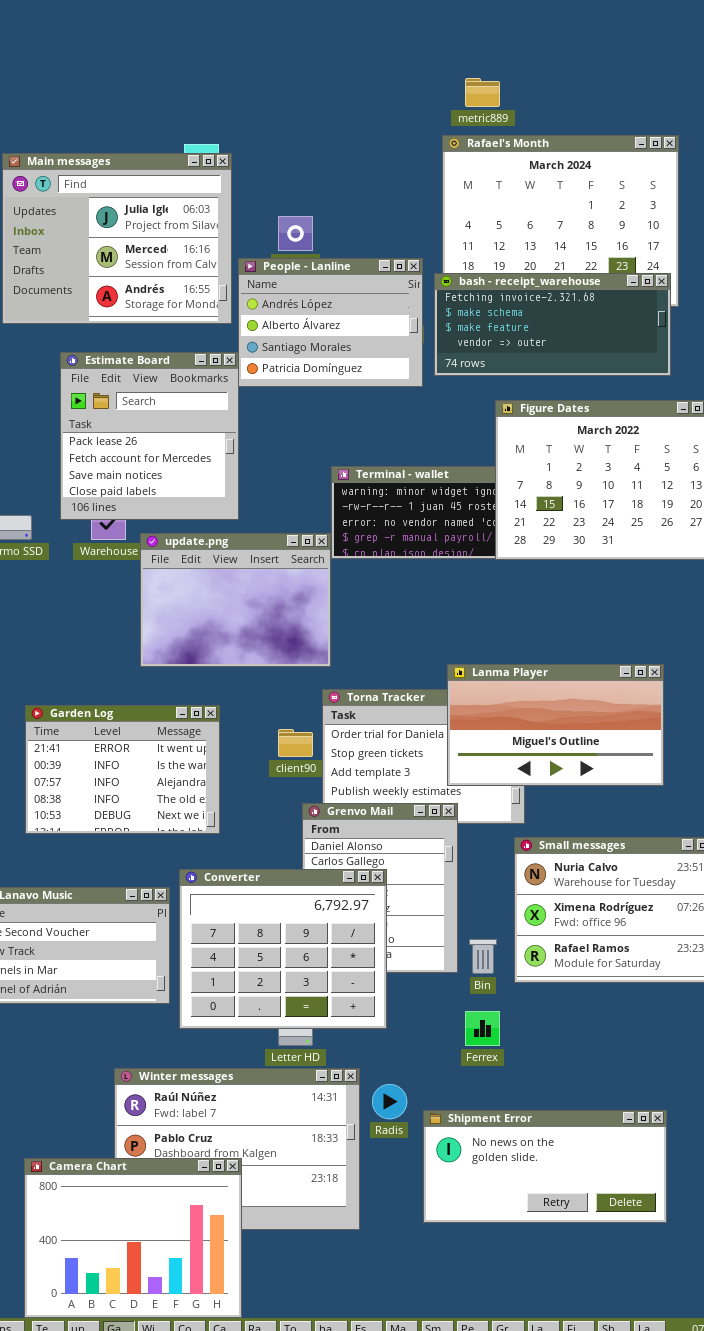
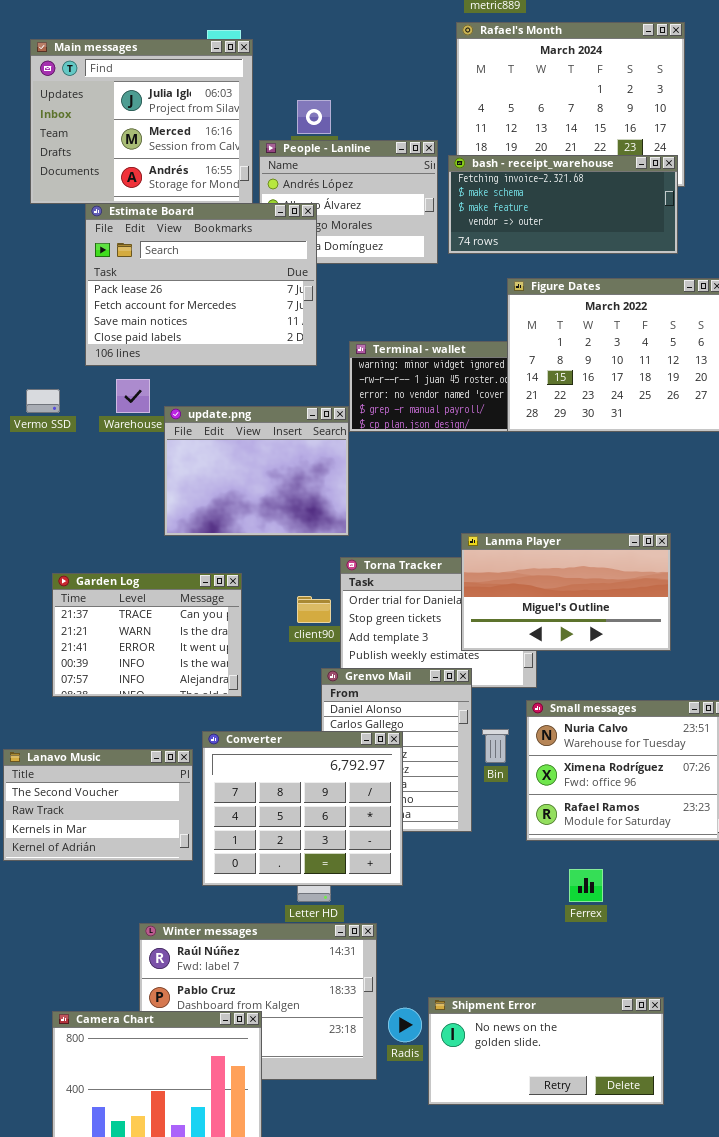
Estimate Board: [60,352,239,520] -> [85,203,317,366], moved, resized
Garden Log: [25,705,220,834] -> [52,573,242,697], scrolled up 2 rows
Bin: [469,939,497,974] -> [482,729,509,763], moved
Ferrex: [465,1011,500,1046] -> [569,869,603,902], moved
Radis: [372,1084,407,1119] -> [388,1008,422,1042], moved
Shipment Error: [423,1110,667,1223] -> [428,997,664,1105], moved

